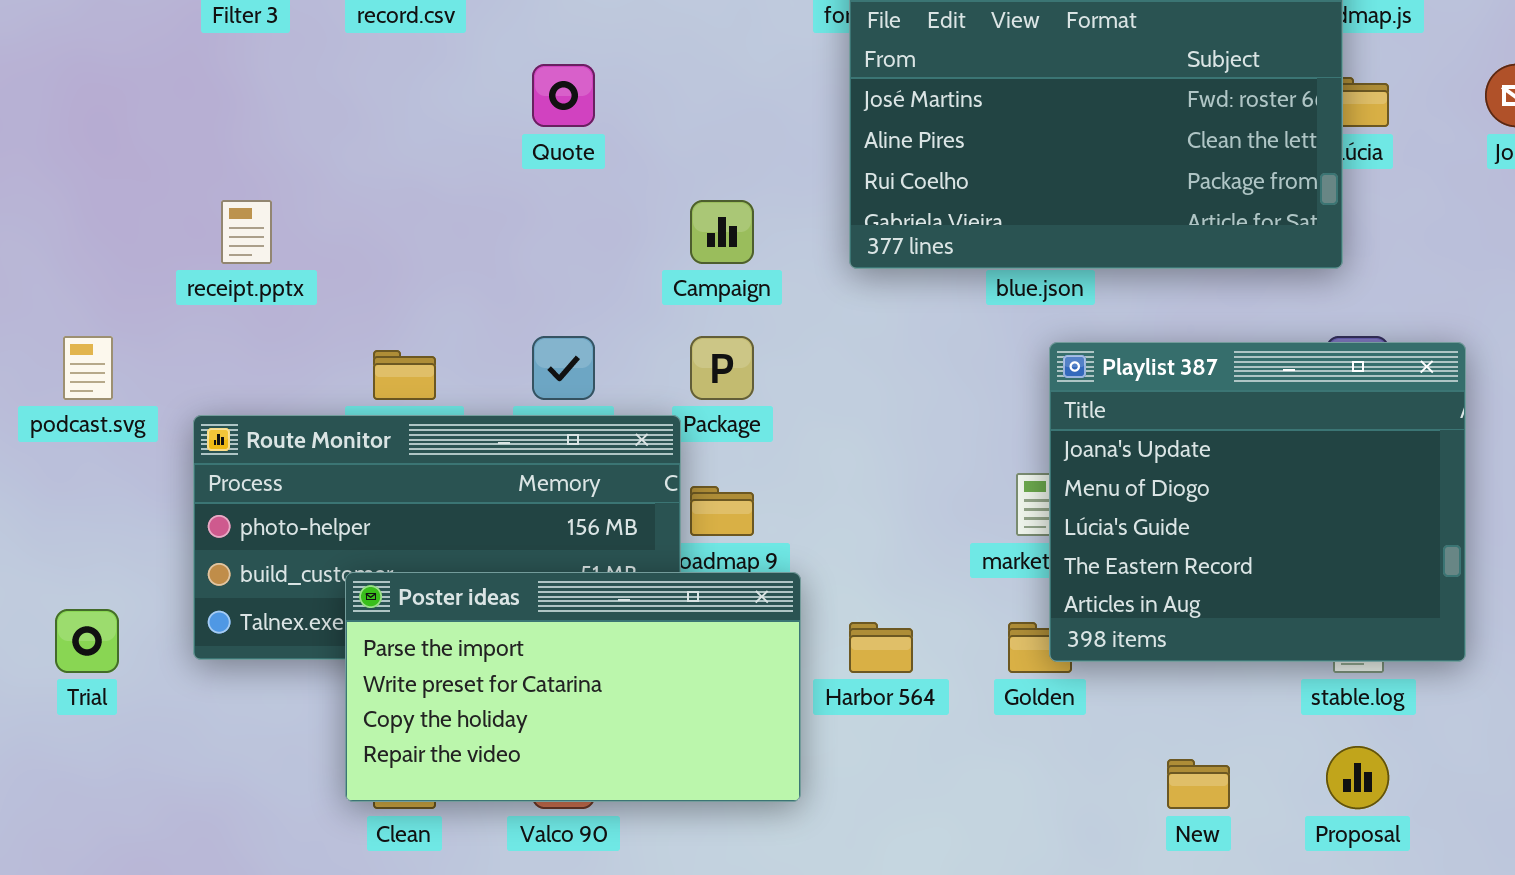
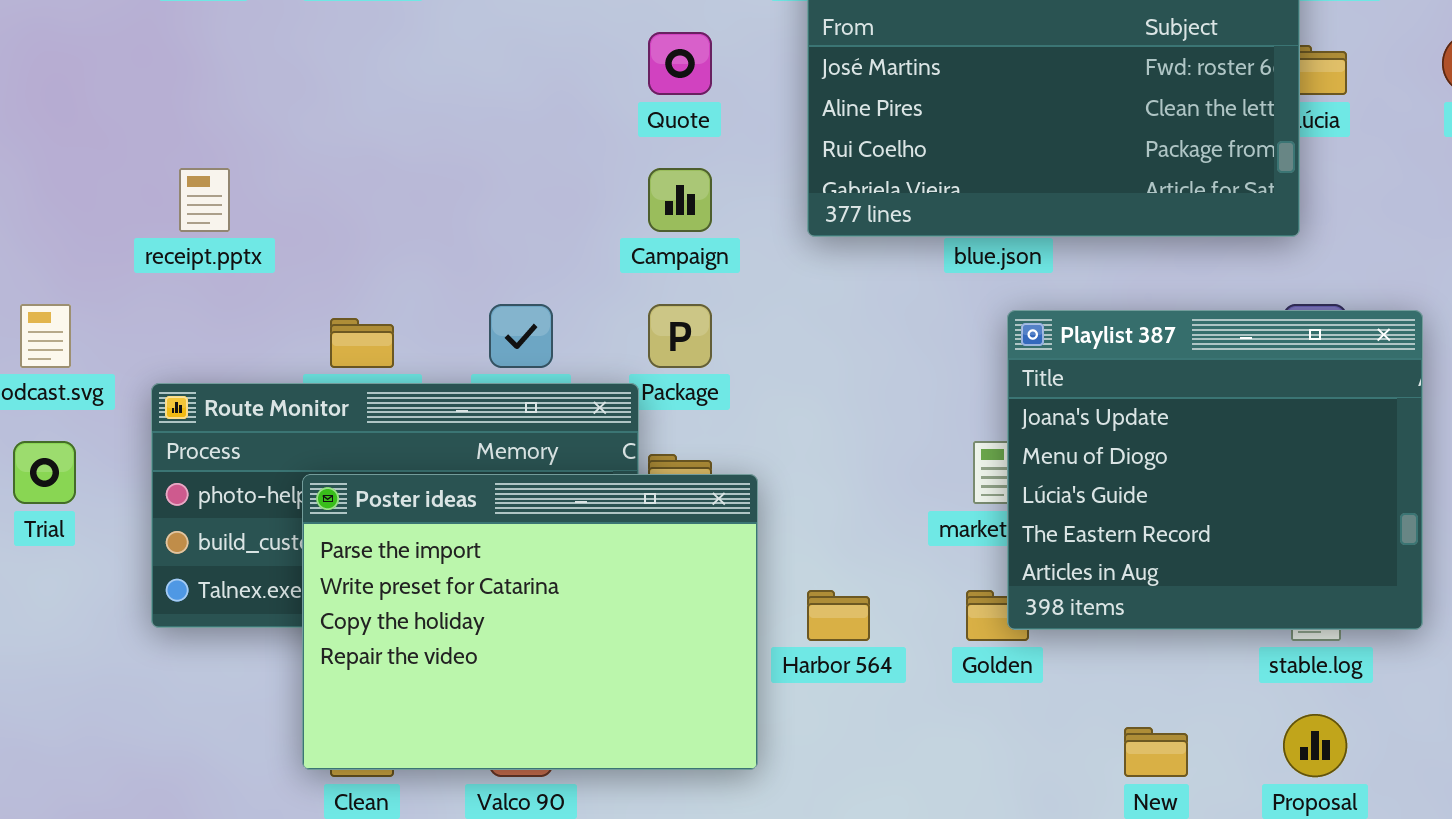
Quote: [532,64,595,127] -> [648,32,712,95], moved
Poster ideas: [345,572,801,802] -> [302,474,758,770], resized
Trial: [55,609,119,673] -> [13,441,76,504], moved

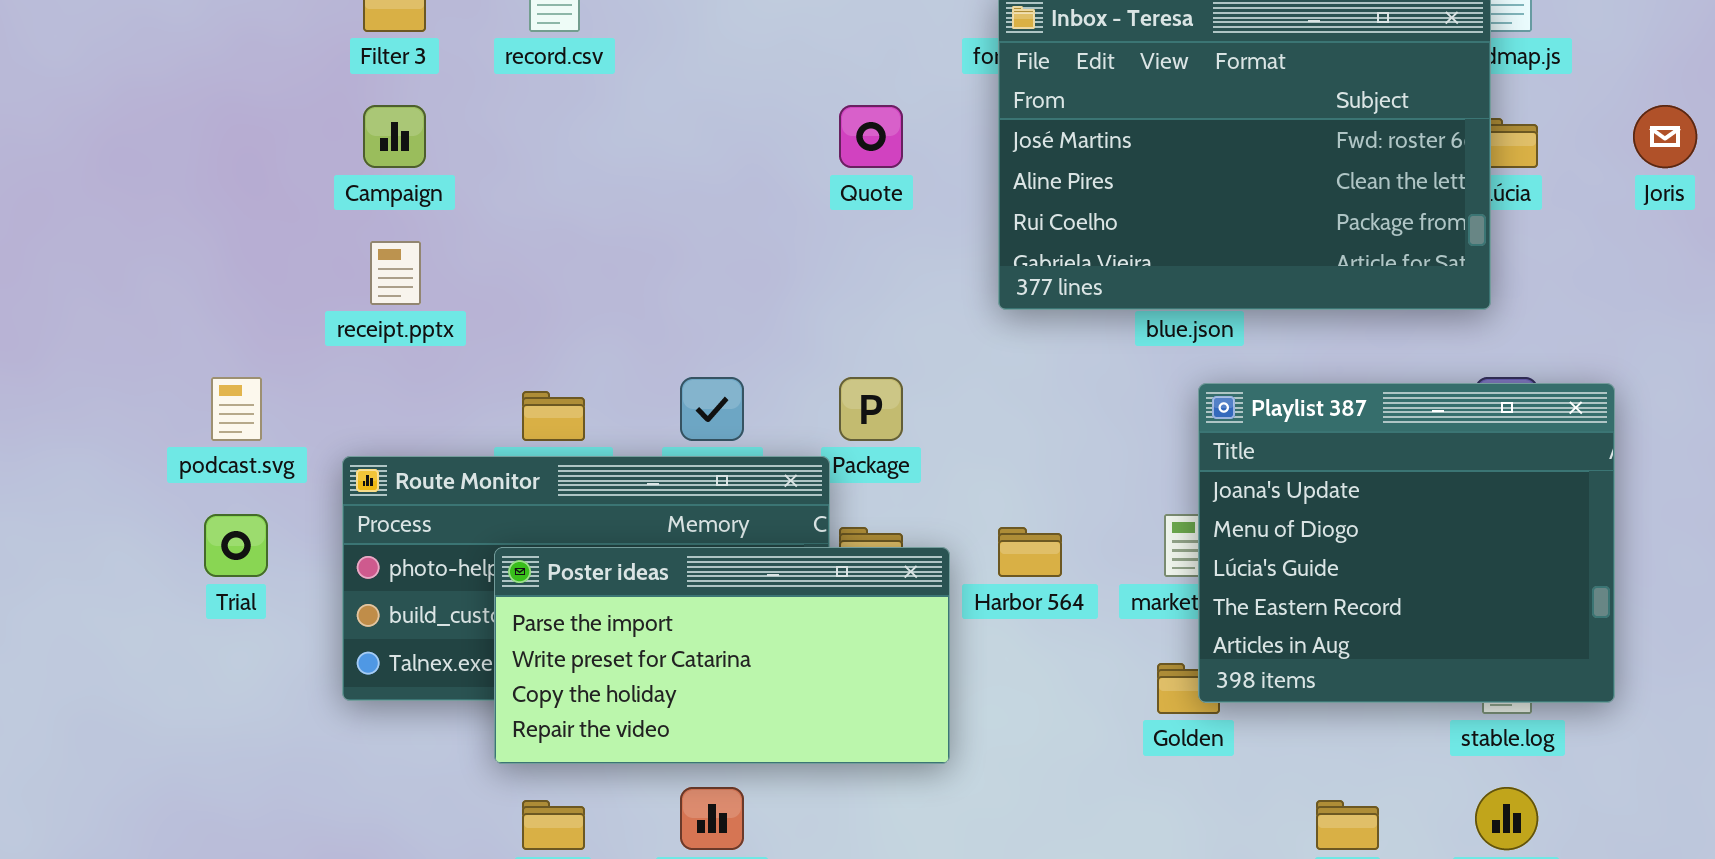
Campaign: [648,168,712,232] -> [363,105,426,168], moved
Poster ideas: [302,474,758,770] -> [494,547,950,764], resized
Harbor 564: [807,590,870,641] -> [998,527,1062,577], moved

